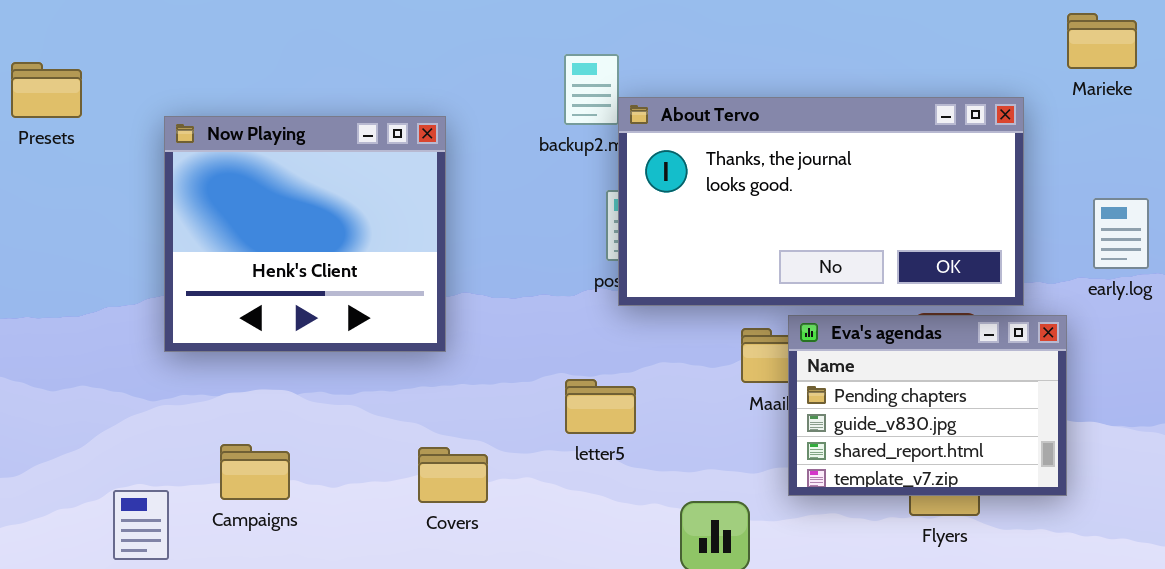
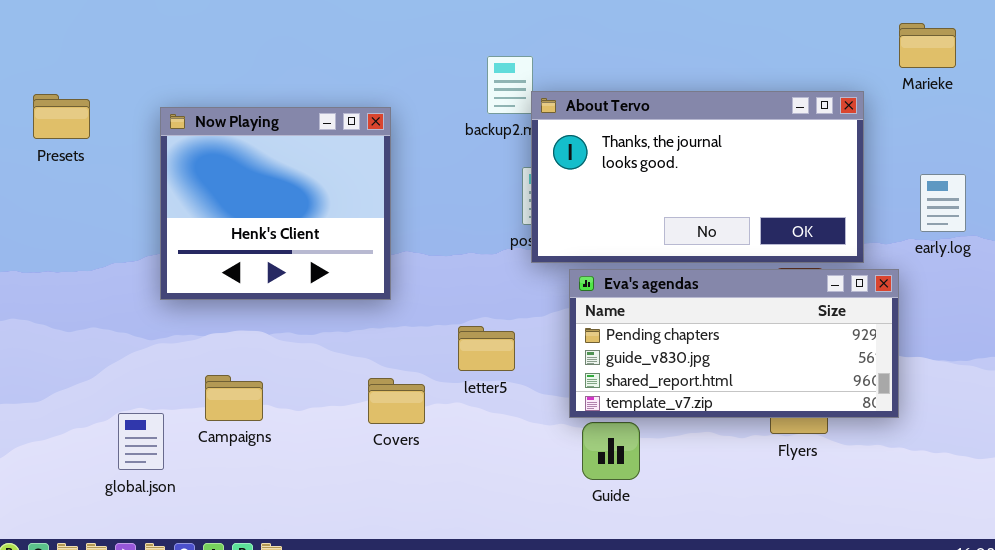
Presets: [11,62,82,118] -> [33,94,90,139], moved
Eva's agendas: [788,315,1067,496] -> [569,269,899,418], resized
letter5: [565,379,636,434] -> [458,326,515,371], moved

